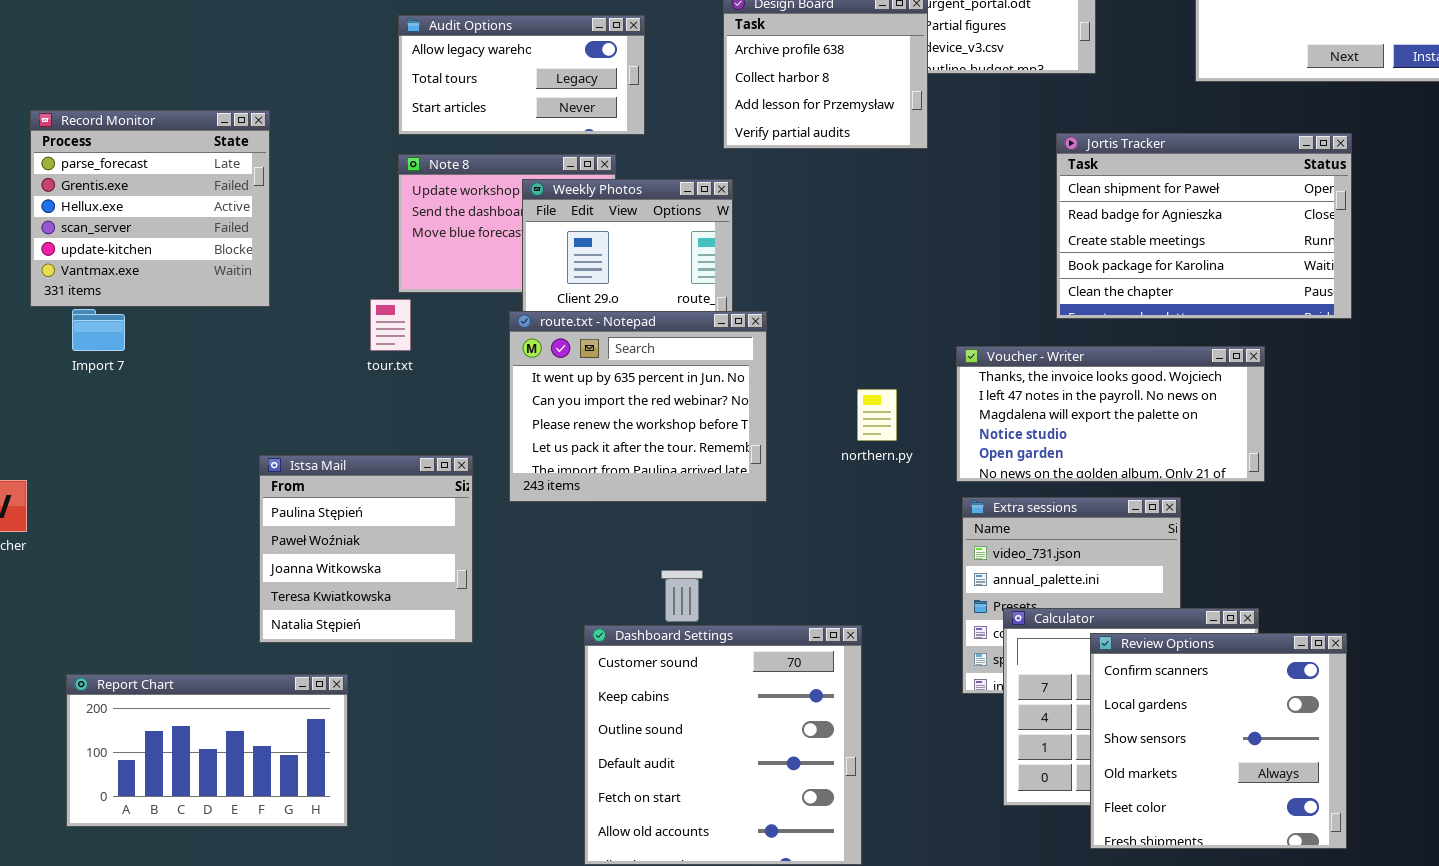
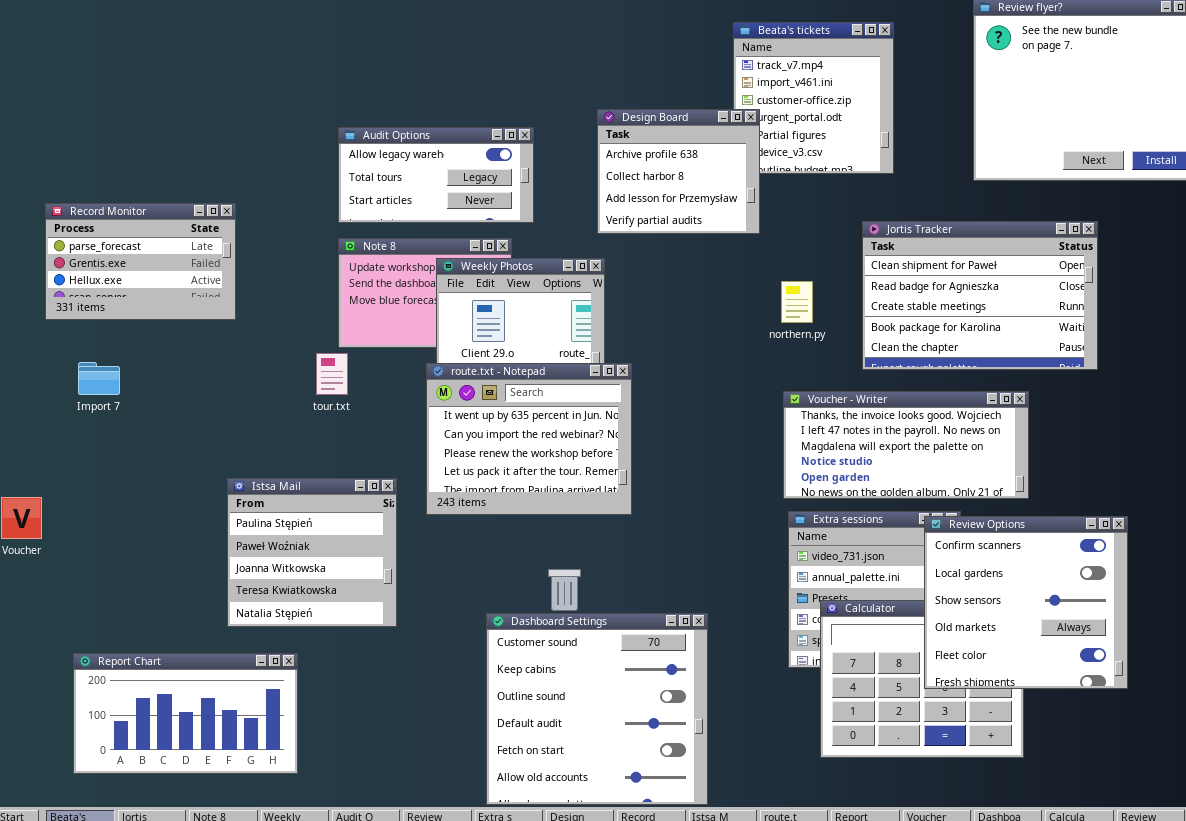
Record Monitor: [30,110,270,307] -> [45,203,236,320], resized
northern.py: [857,389,897,441] -> [781,281,813,323], moved
Review Options: [1090,633,1347,849] -> [924,516,1128,689], moved

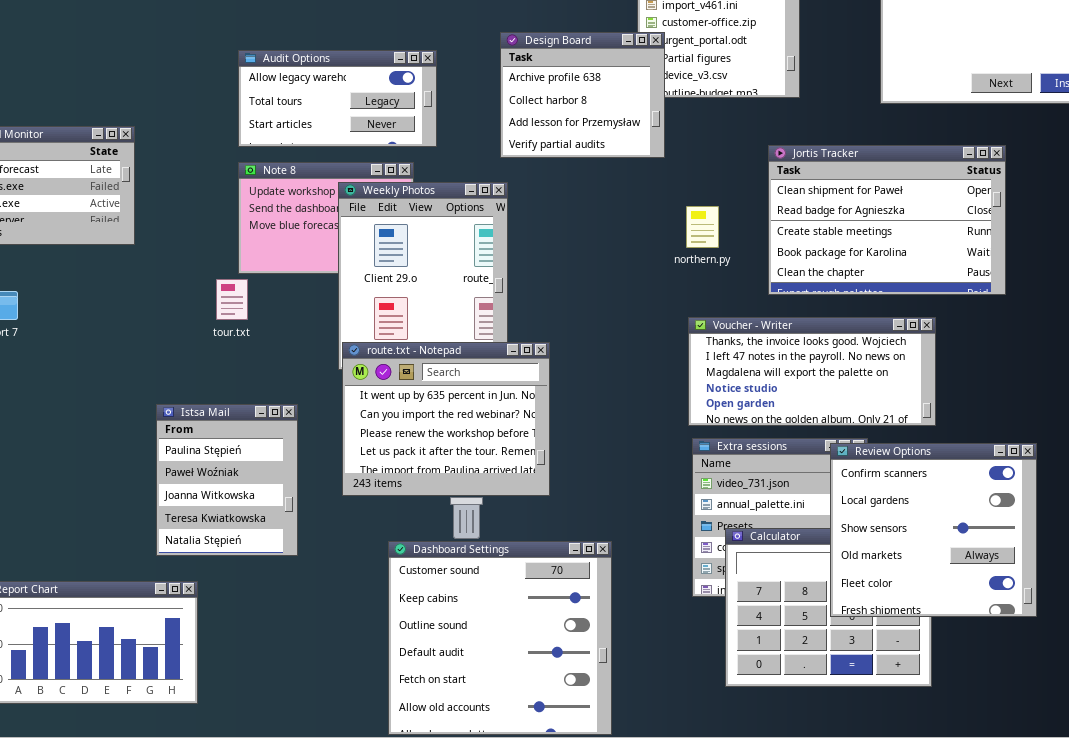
route.txt - Notepad: [426,363,632,515] -> [342,342,550,496], moved
Istsa Mail: [227,478,397,627] -> [156,404,298,556], resized

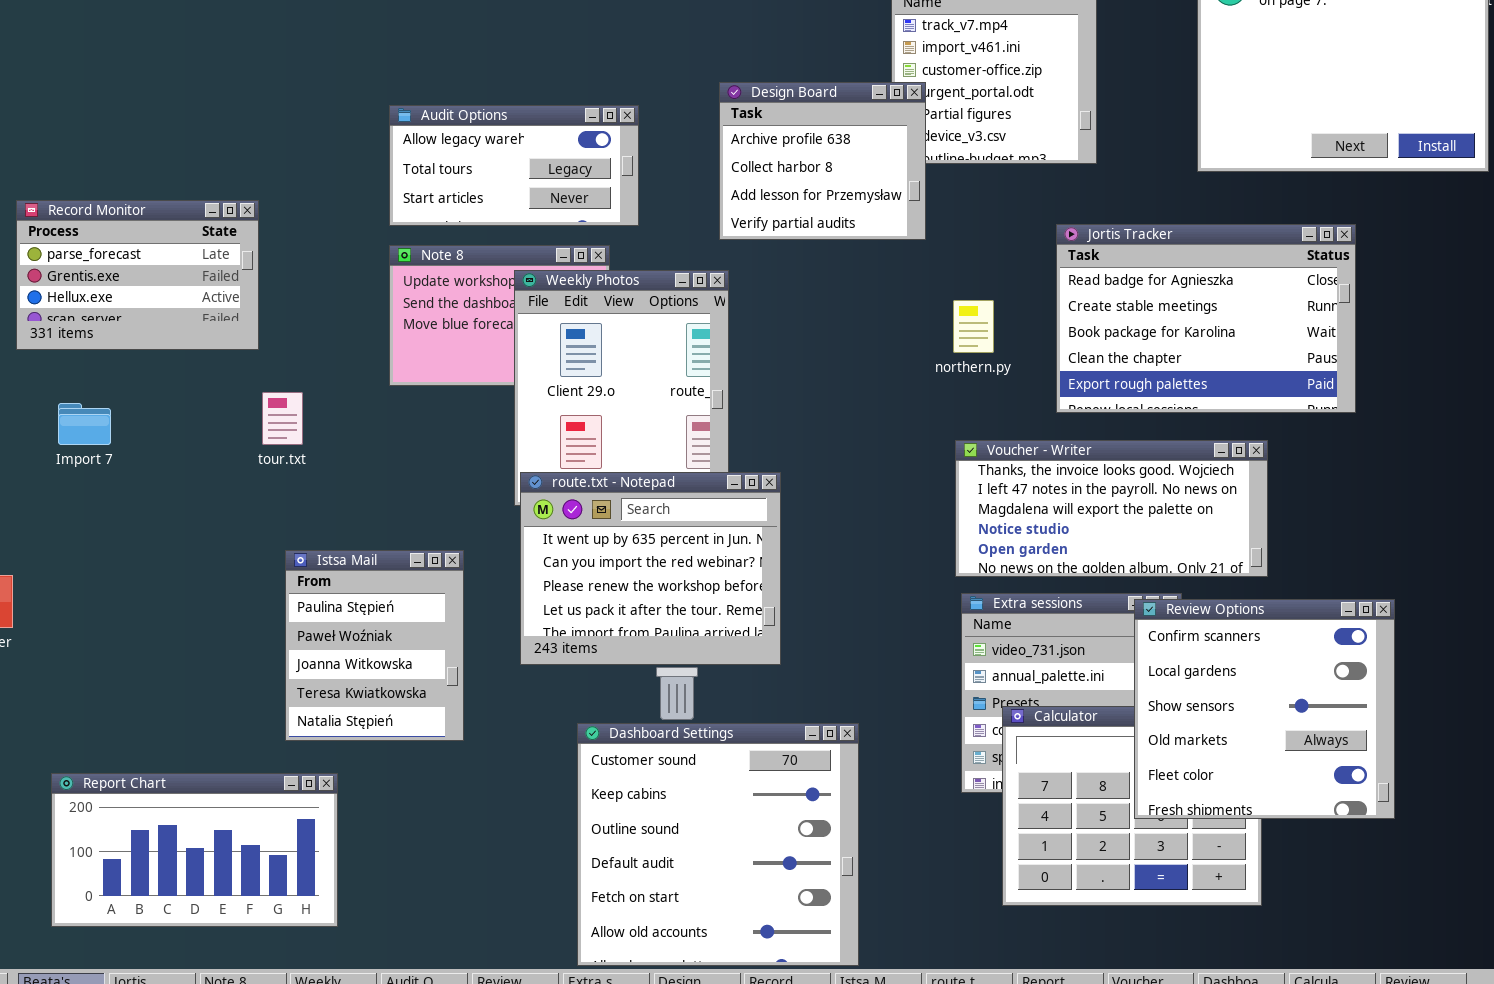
Jortis Tracker: [768,145,1006,295] -> [1056,224,1356,413], scrolled down 1 row
tour.txt: [216,279,248,320] -> [262,392,303,445], moved

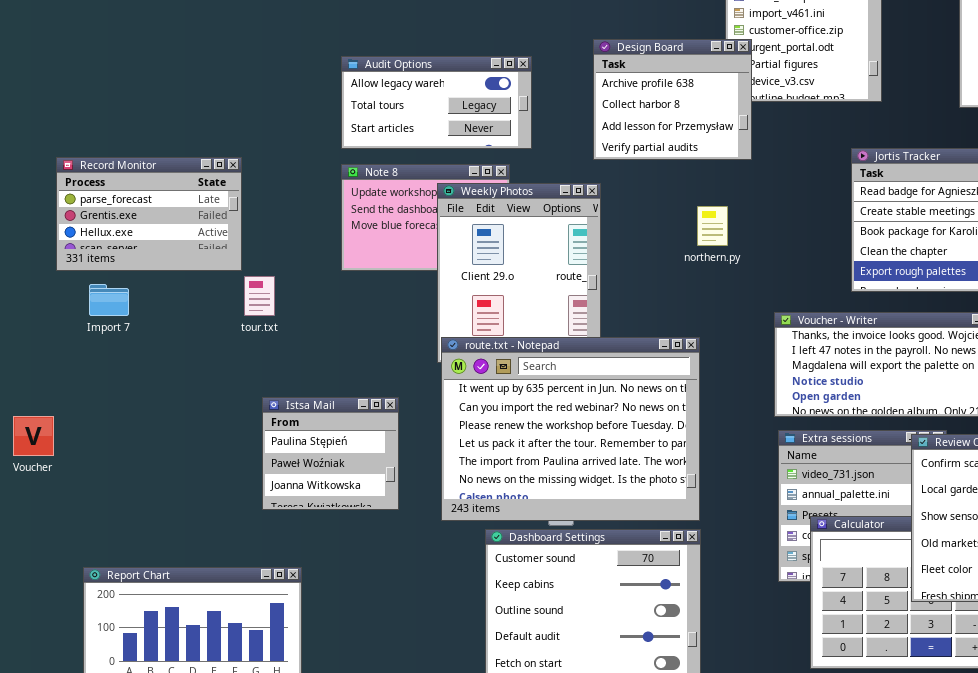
Record Monitor: [16,200,259,350] -> [56,157,242,271], moved
northern.py: [953,300,994,353] -> [697,206,728,246], moved
route.txt - Notepad: [520,472,781,665] -> [441,337,700,521], resized
Istsa Mail: [285,550,464,741] -> [262,397,399,510], resized

